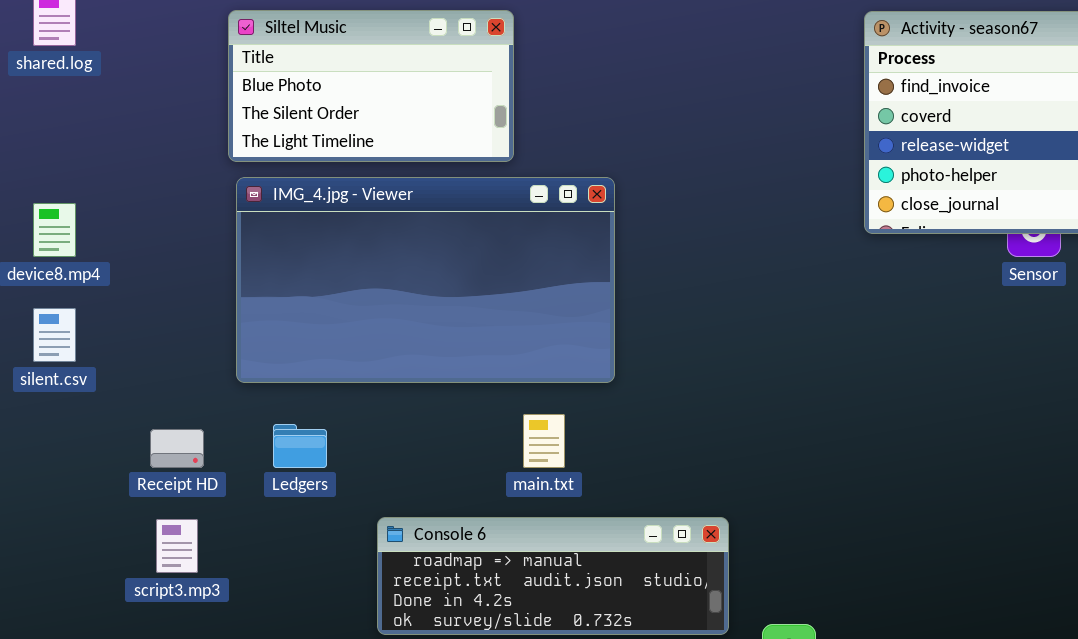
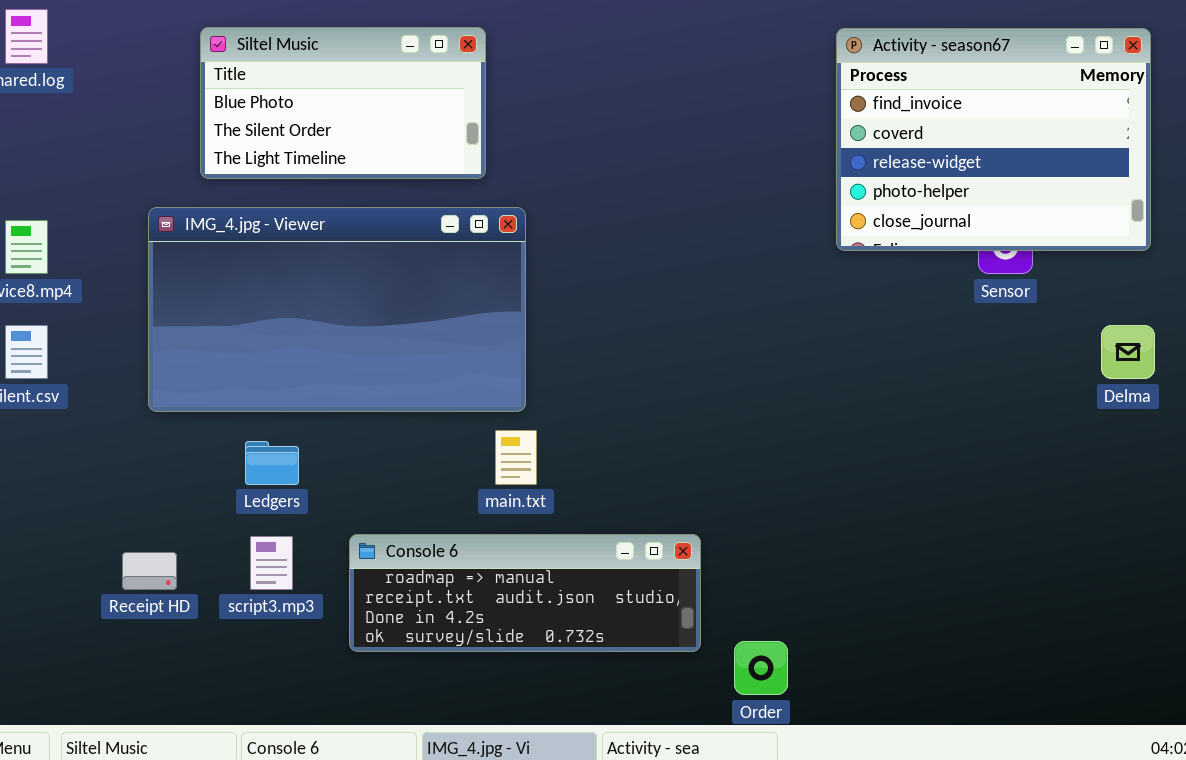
IMG_4.jpg - Viewer: [236,177,615,383] -> [148,207,526,412], moved
Receipt HD: [150,429,204,468] -> [122,552,177,590], moved
script3.mp3: [156,519,198,573] -> [250,536,293,590], moved

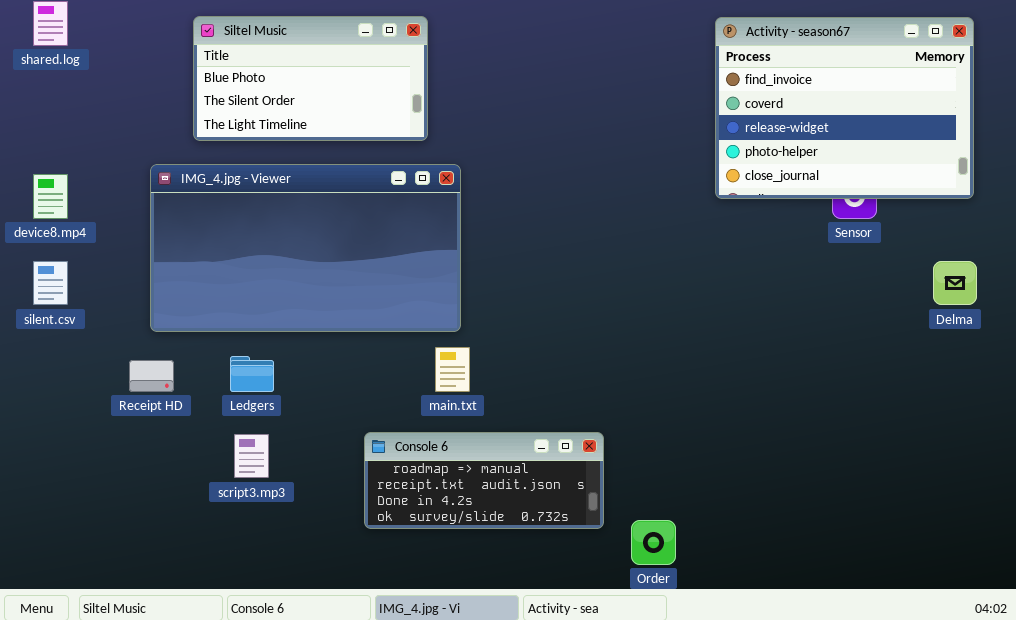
Console 6: [349,534,701,652] -> [364,432,604,529], resized
Receipt HD: [122,552,177,590] -> [129,360,174,392], moved

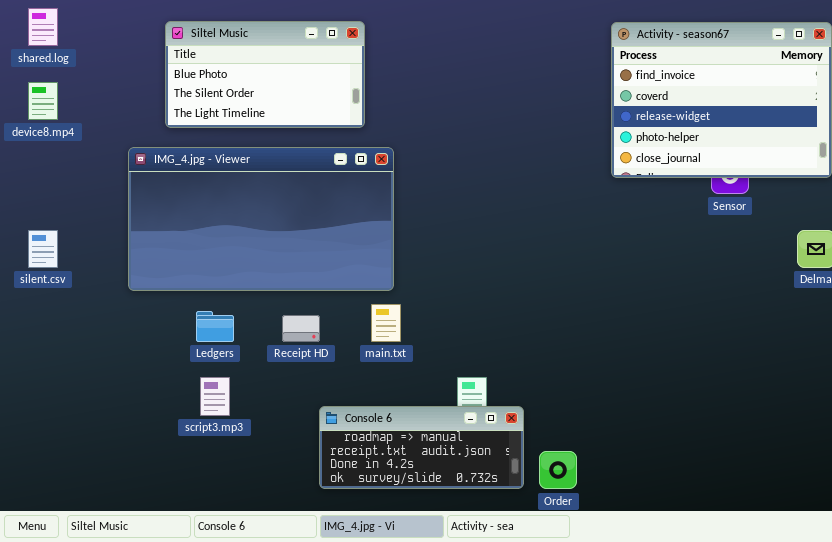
device8.mp4: [33,174,68,219] -> [28,82,58,120], moved
Receipt HD: [129,360,174,392] -> [282,315,320,342], moved
Console 6: [364,432,604,529] -> [319,406,524,489], moved

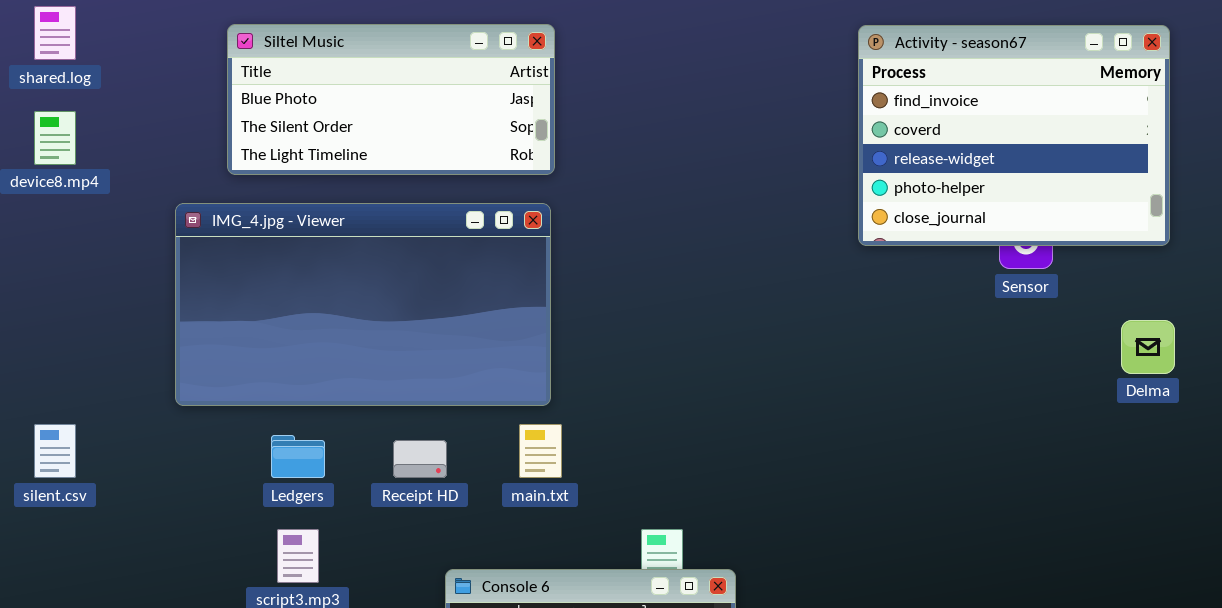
Siltel Music: [165,21,365,128] -> [227,24,555,175], resized
silent.csv: [28,230,58,268] -> [34,424,76,478], moved

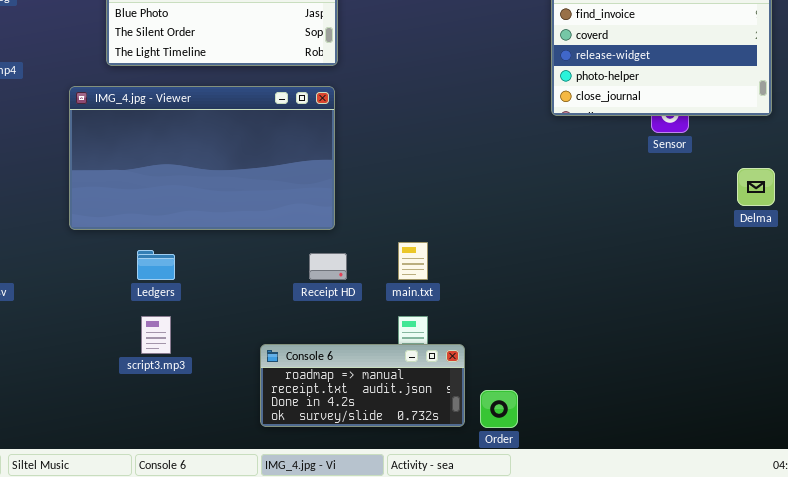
main.txt: [519,424,562,478] -> [398,242,428,280], moved
Receipt HD: [393,440,447,478] -> [309,253,347,280], moved

